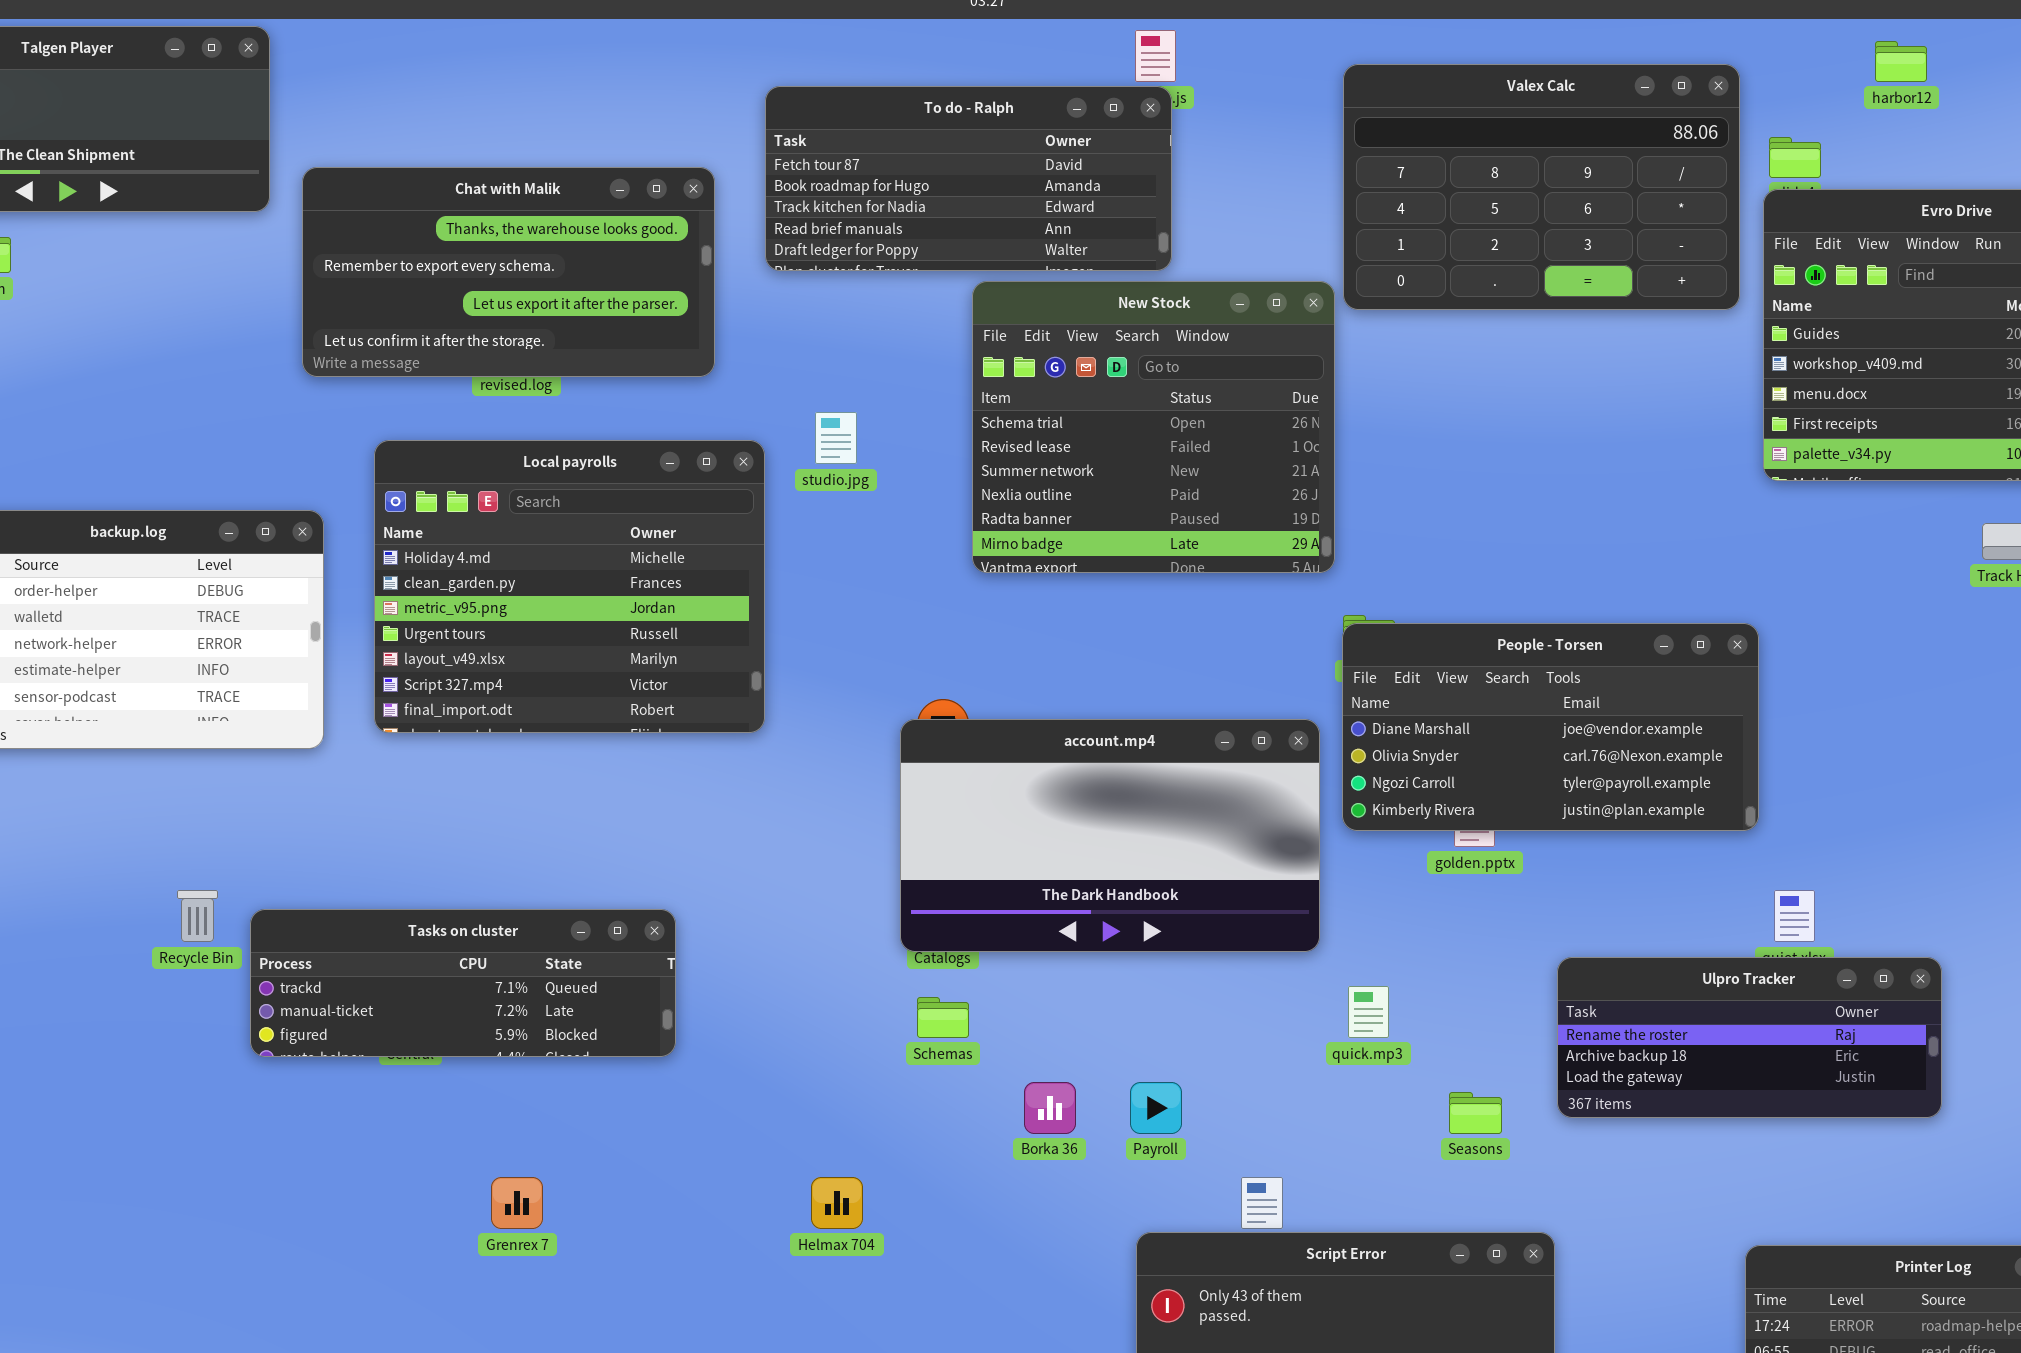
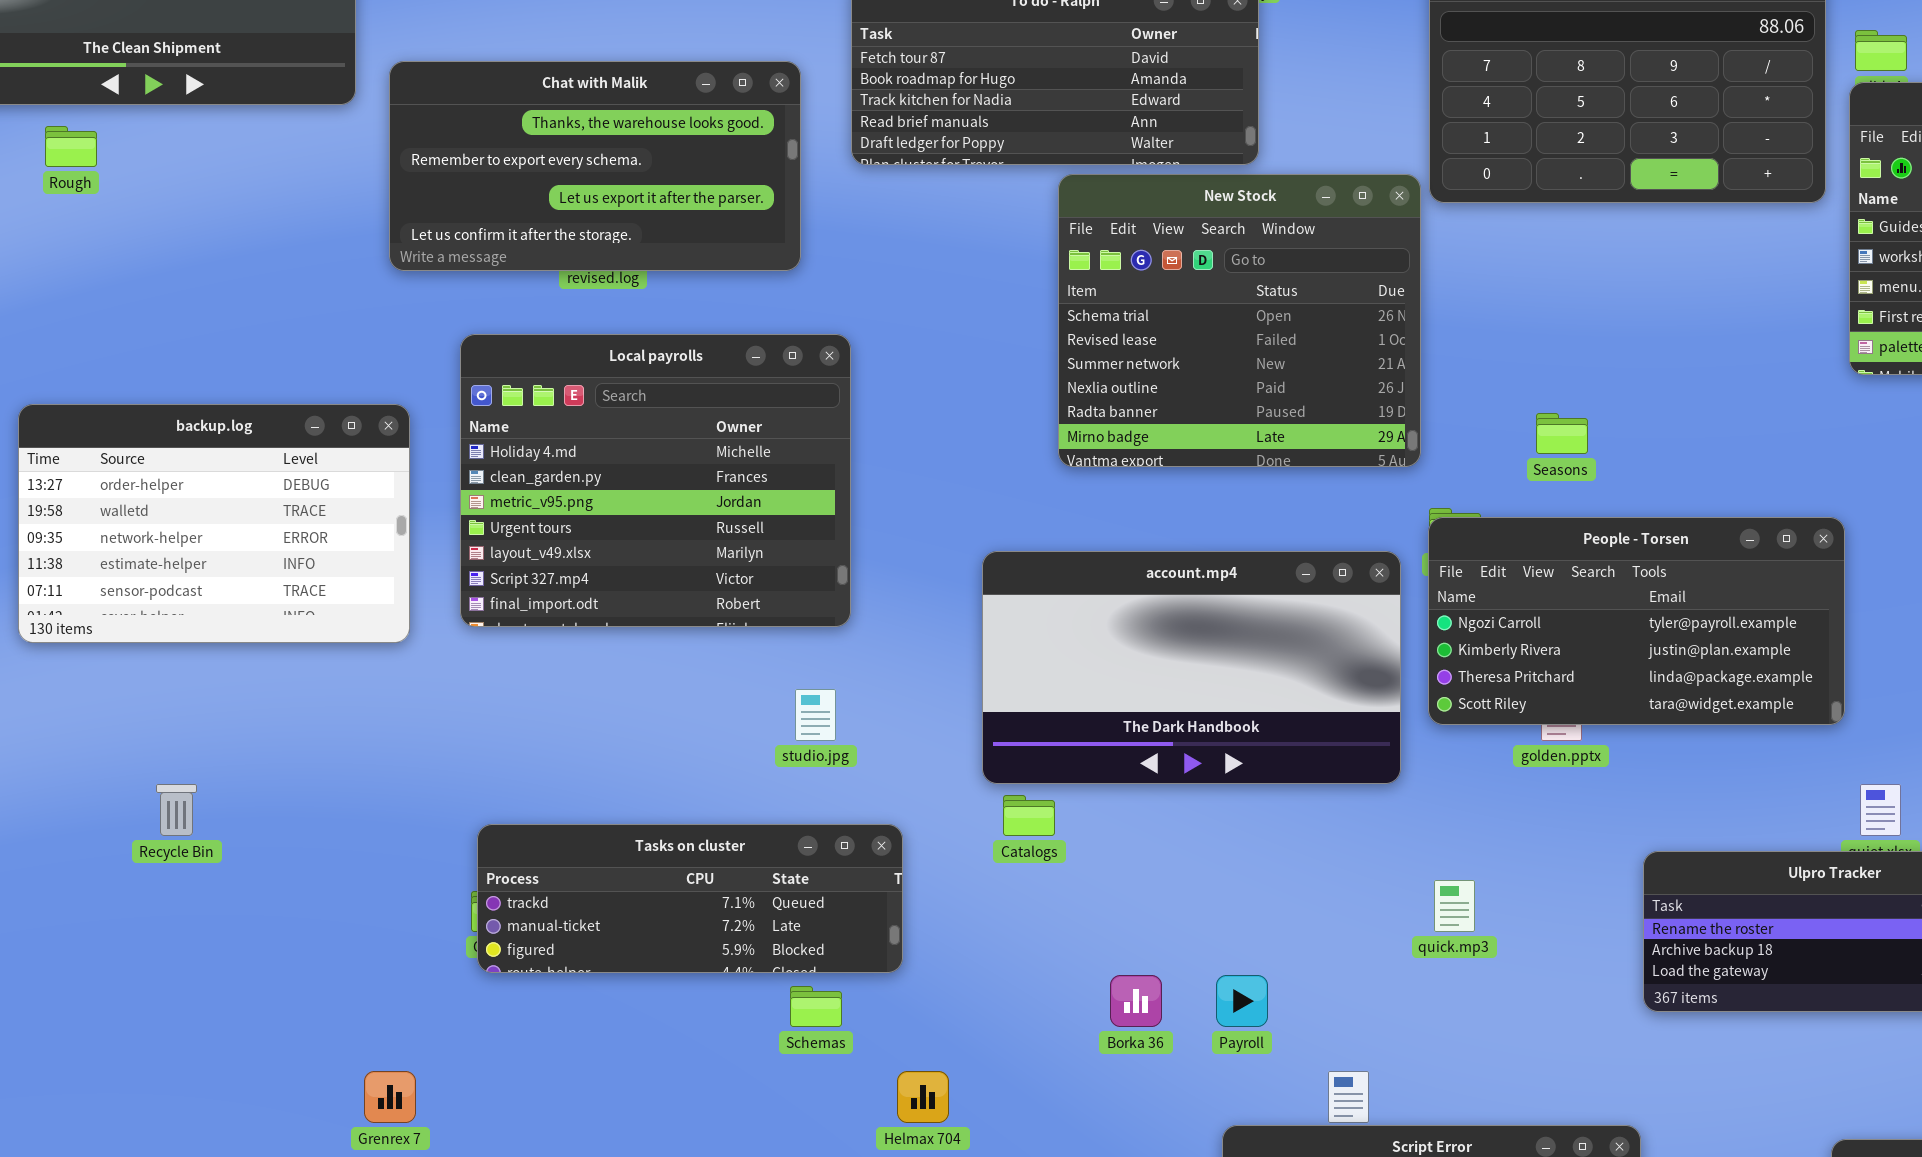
studio.jpg: [815,412,857,464] -> [795,689,836,741], moved
People - Torsen: [1342,623,1759,831] -> [1428,517,1845,725], scrolled down 2 rows
account.mp4: [900,719,1320,952] -> [982,551,1401,784], moved
Recycle Bin: [177,890,218,942] -> [156,784,197,836], moved
Tasks on cluster: [250,909,676,1057] -> [477,824,903,973], moved
Schemas: [917,997,969,1038] -> [790,986,842,1027], moved
Seasons: [1449,1092,1502,1134] -> [1536,413,1588,454], moved
Grenrex 7: [491,1177,543,1229] -> [364,1071,416,1123], moved

